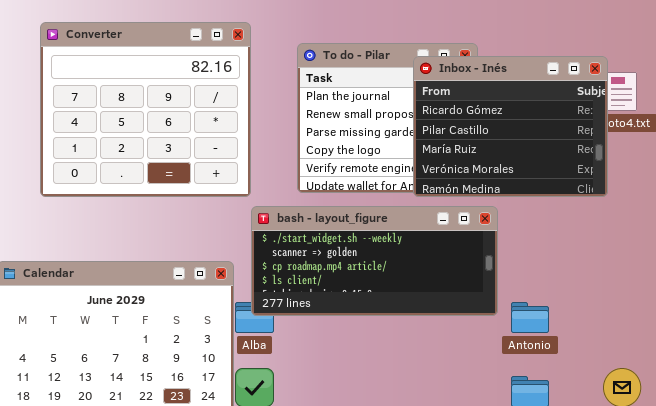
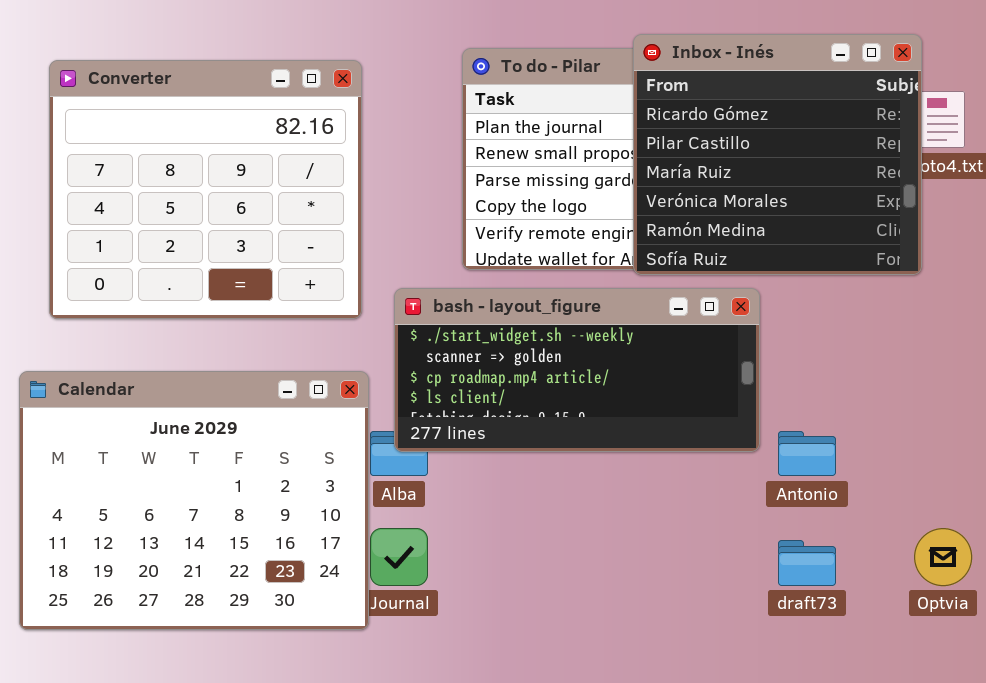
Converter: [40,22,251,197] -> [49,60,362,319], moved
Inbox - Inés: [413,56,608,197] -> [633,34,922,275], resized

